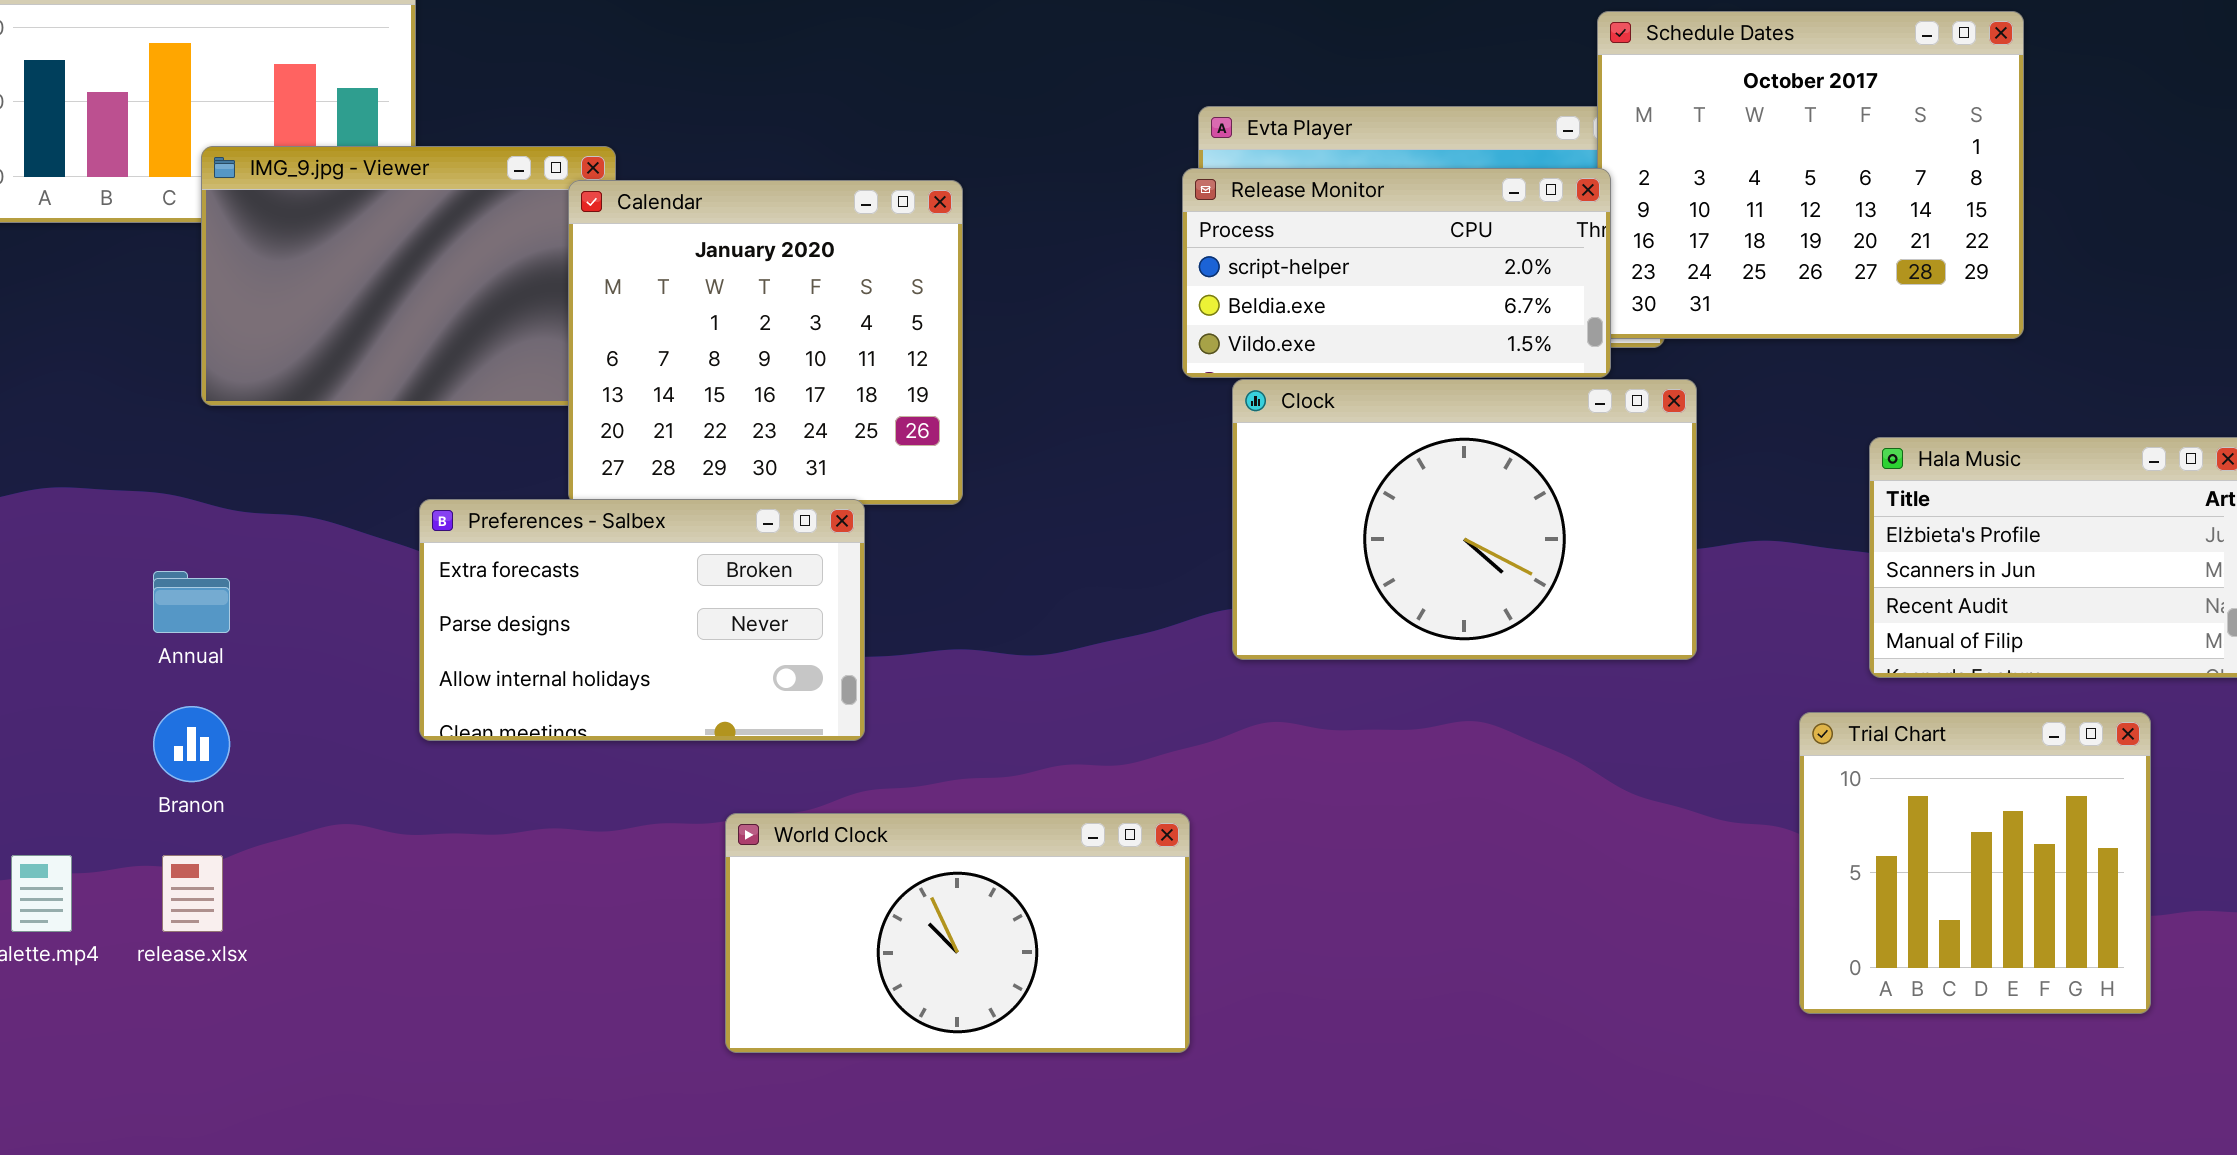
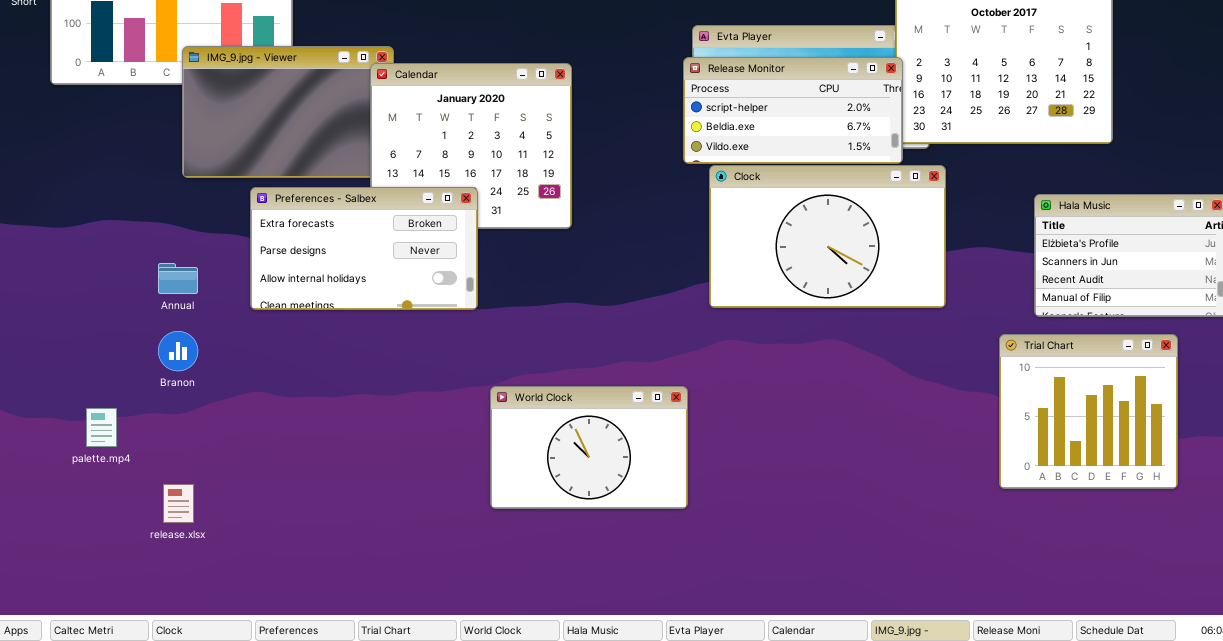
Preferences - Salbex: [419,499,865,741] -> [250,187,478,310], moved
World Clock: [725,813,1190,1053] -> [490,386,688,509], resized
release.xlsx: [162,855,223,932] -> [163,484,194,523], moved

